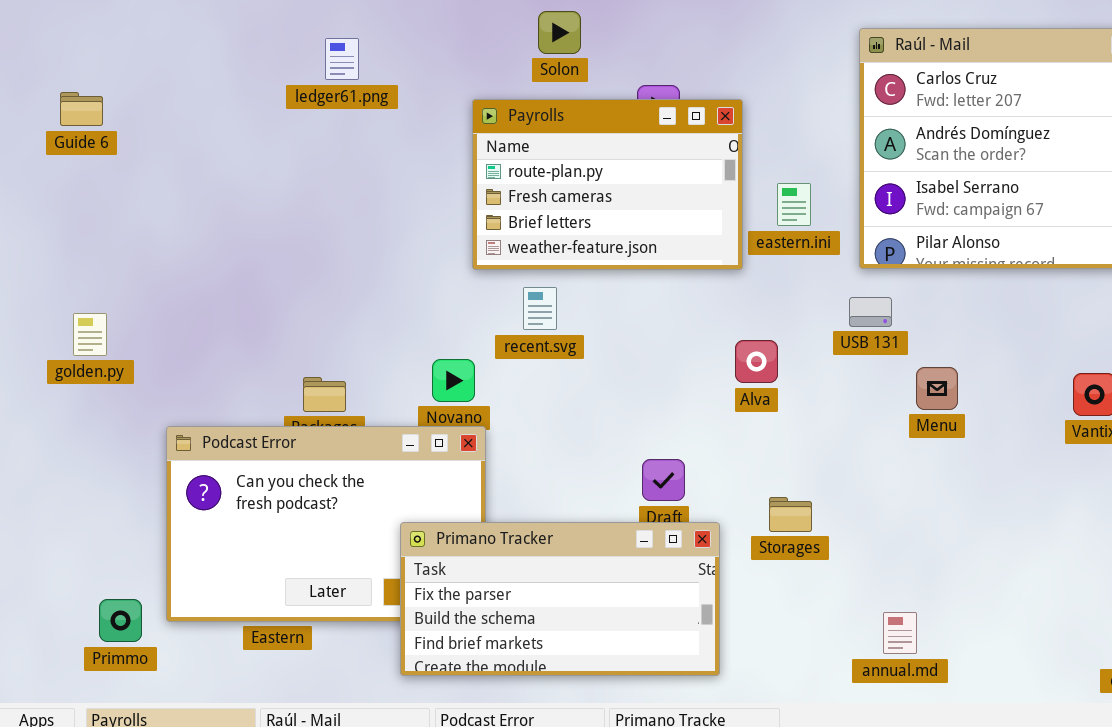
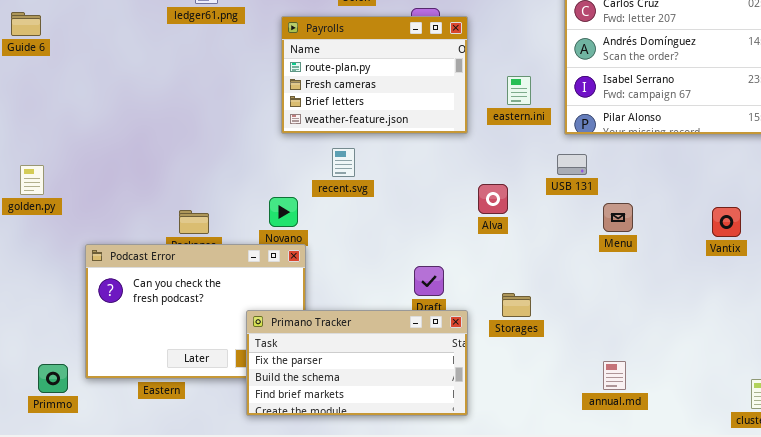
Payrolls: [472,99,743,270] -> [281,16,468,134], moved
annual.md: [883,612,917,654] -> [603,361,626,390], moved

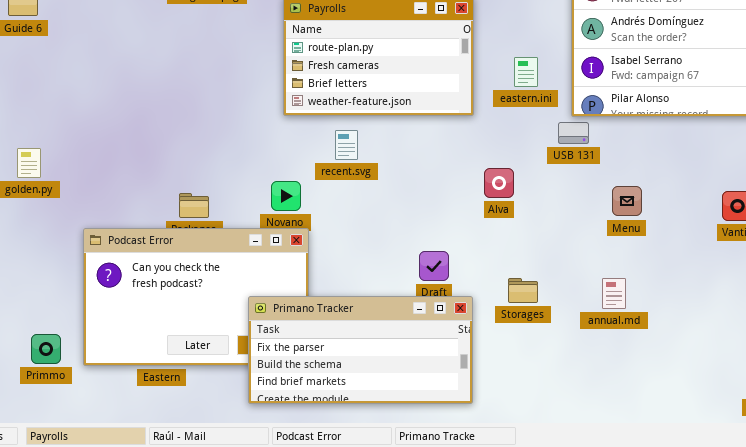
USB 131: [557,154,587,175] -> [558,122,589,144], moved
annual.md: [603,361,626,390] -> [602,278,626,309], moved
Primmo: [38,364,68,393] -> [31,334,61,364], moved

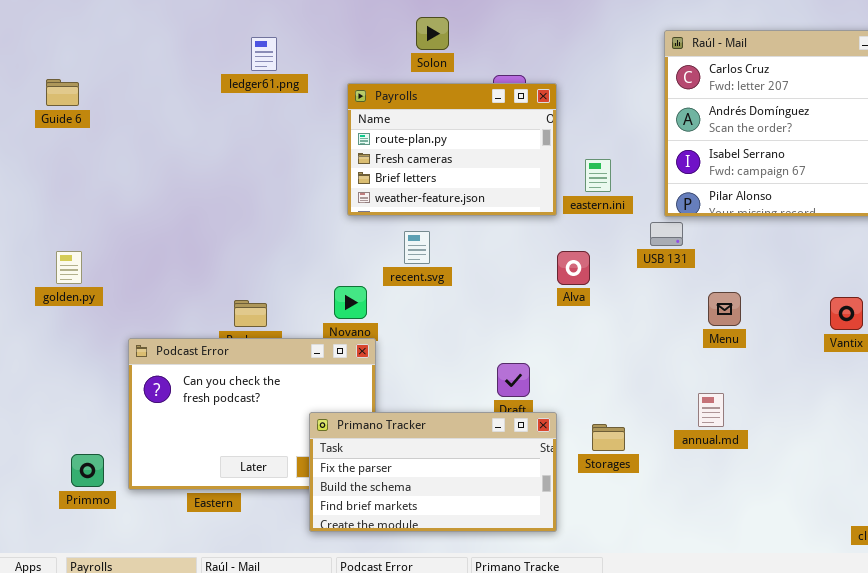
eastern.ini: [514,57,538,87] -> [585,159,611,192], moved
Alva: [484,168,514,198] -> [557,251,590,285], moved
Storages: [508,278,538,303] -> [592,424,625,451], moved

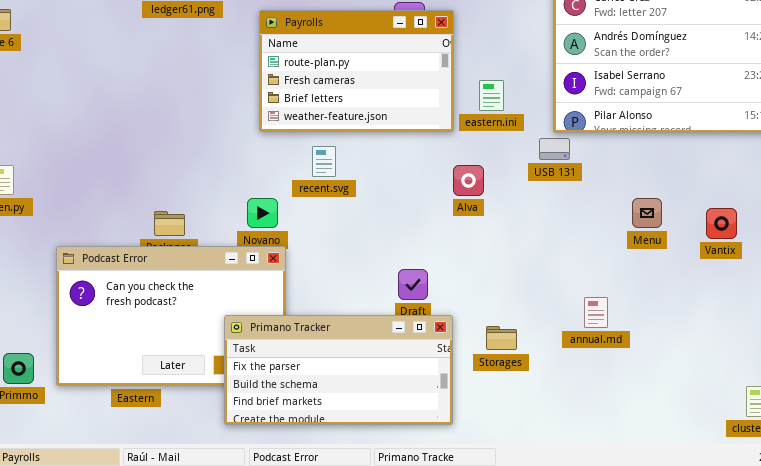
Menu: [708,292,741,326] -> [632,198,662,228], moved

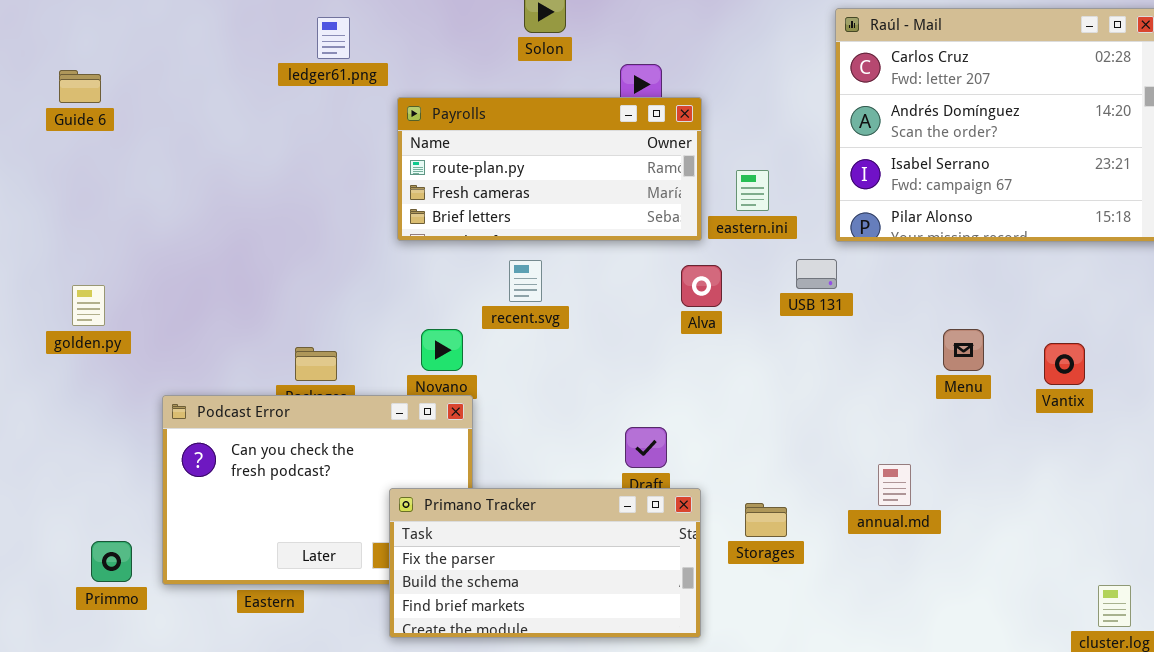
Payrolls: [259,10,454,132] -> [397,97,702,241], resized
USB 131: [539,138,570,160] -> [796,259,837,289], moved
Alva: [453,165,484,196] -> [681,265,722,307], moved

